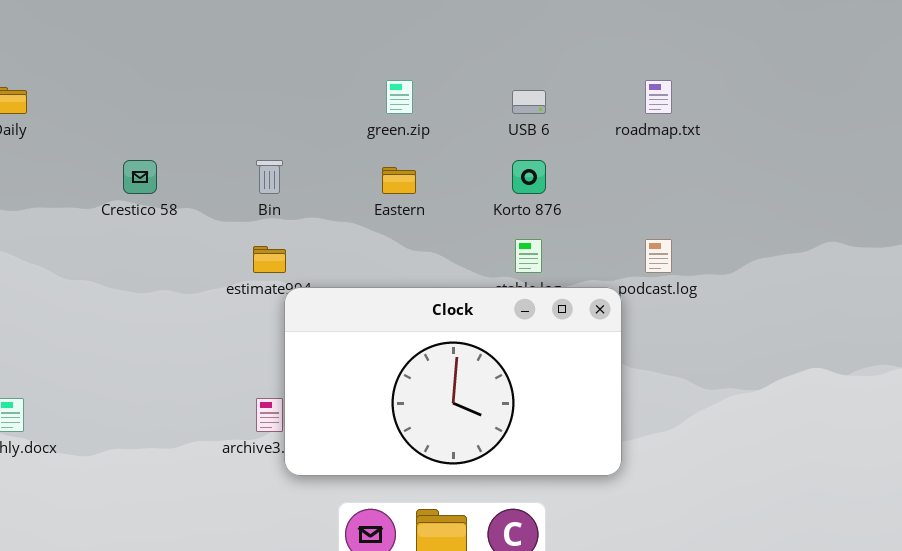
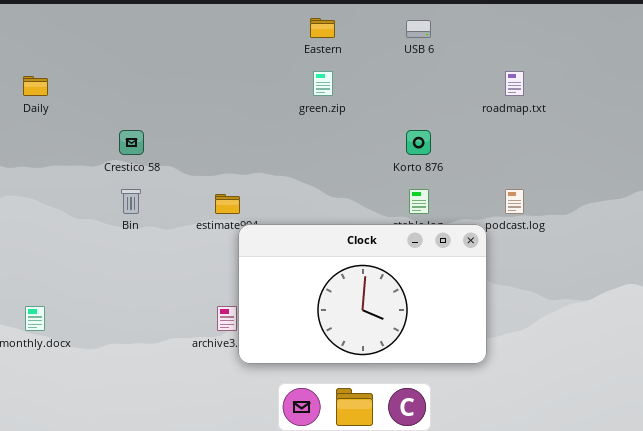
USB 6: [512,90,546,114] -> [406,20,431,38], moved
Bin: [256,160,283,194] -> [121,189,141,214], moved
Eastern: [382,167,416,194] -> [310,18,335,38], moved

